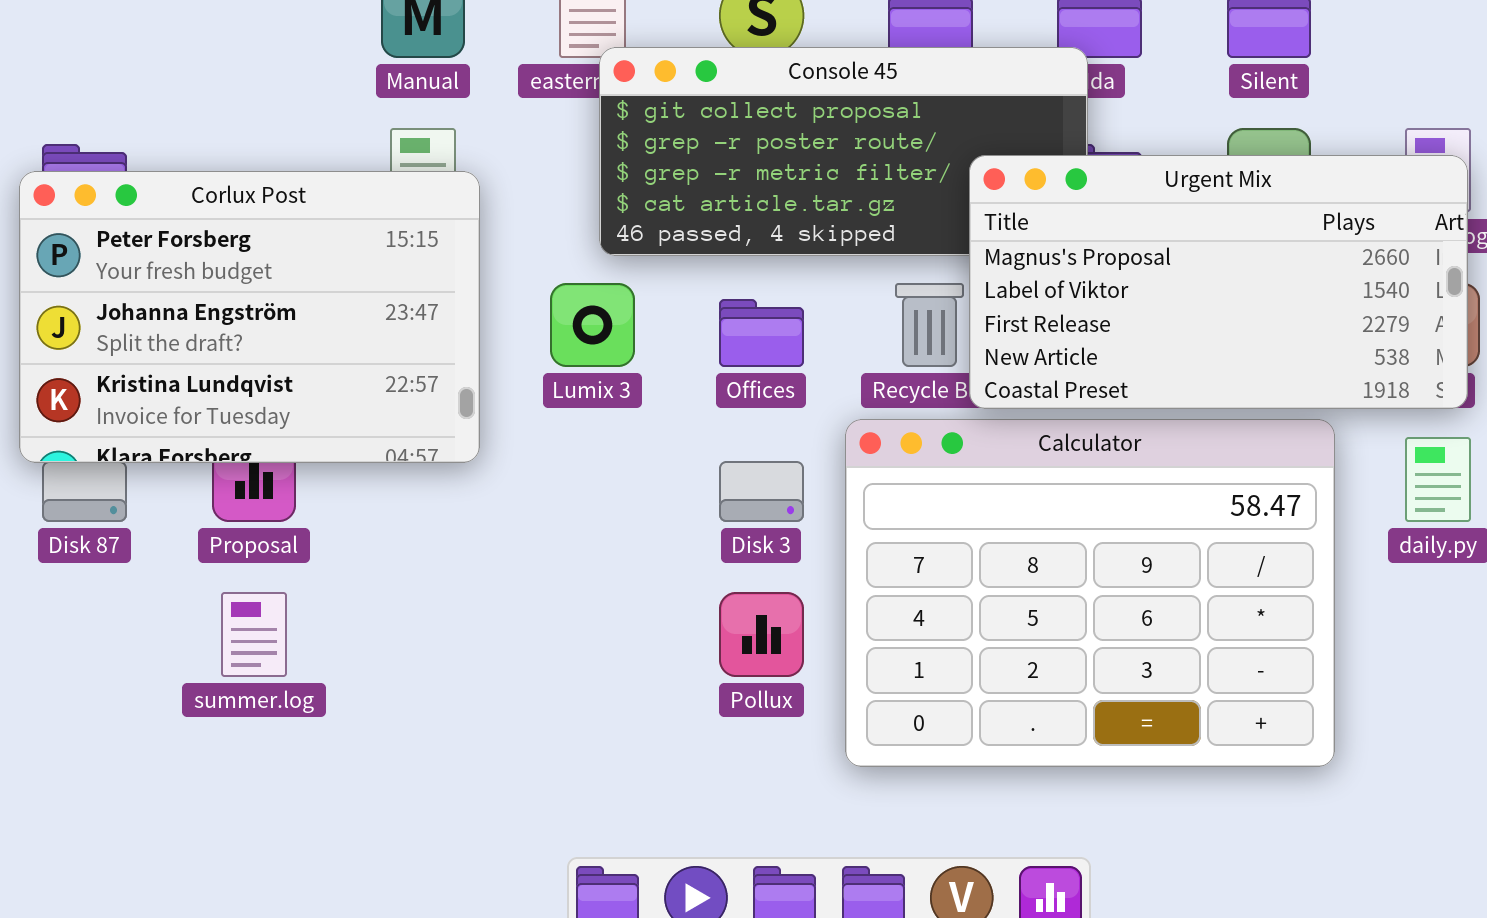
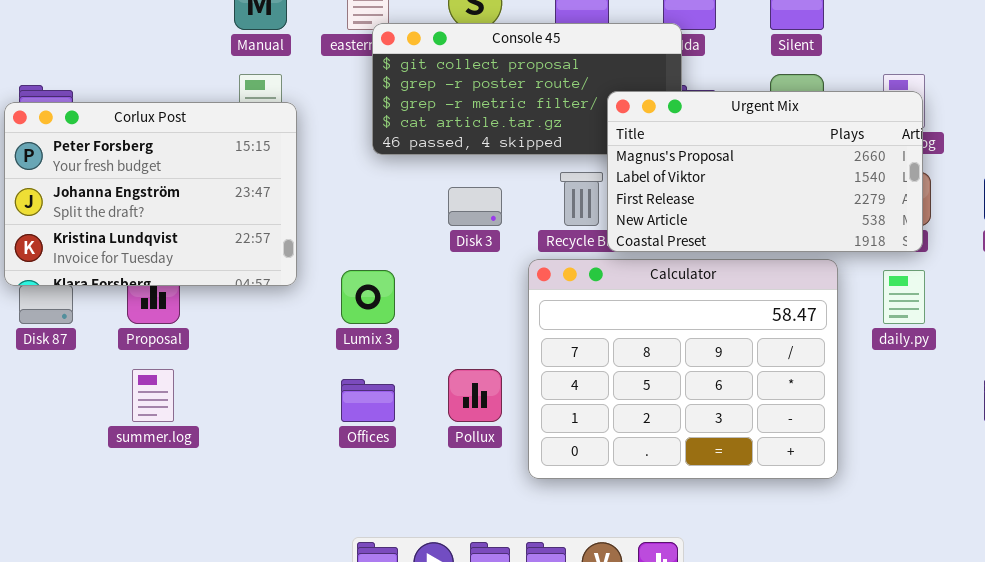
Lumix 3: [550,283,635,367] -> [341,270,395,324], moved
Offices: [719,299,804,367] -> [341,379,395,422], moved
Disk 3: [719,461,804,522] -> [448,187,502,226], moved

